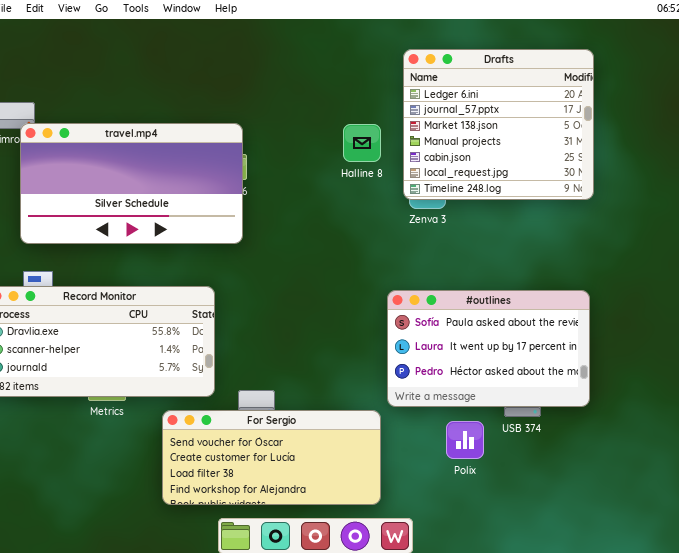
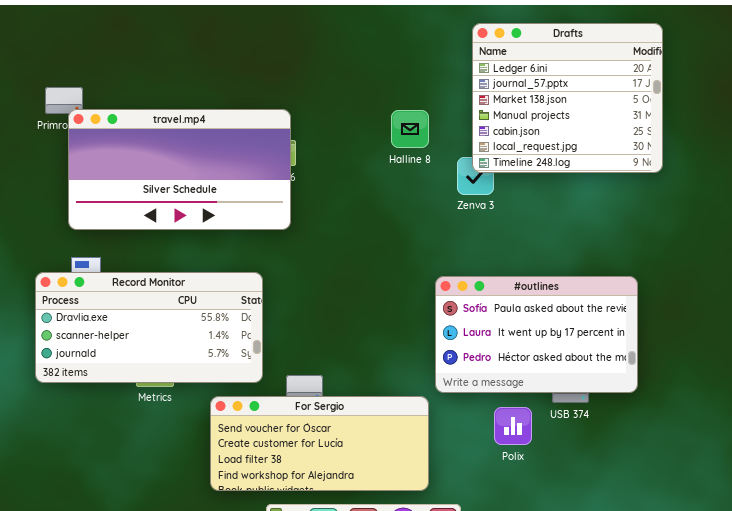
Drafts: [403,49,594,200] -> [472,23,663,173], moved

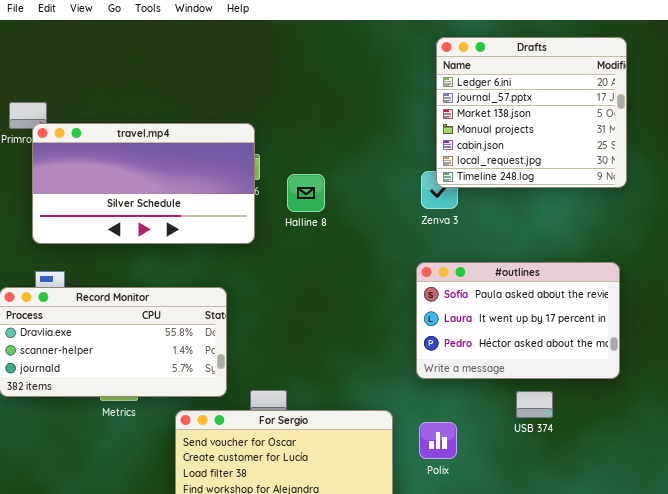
Halline 8: [391,110,429,148] -> [287,174,325,212], moved
#outlines: [435,276,638,393] -> [416,262,620,379], moved
Polix: [494,407,532,445] -> [419,422,457,459], moved

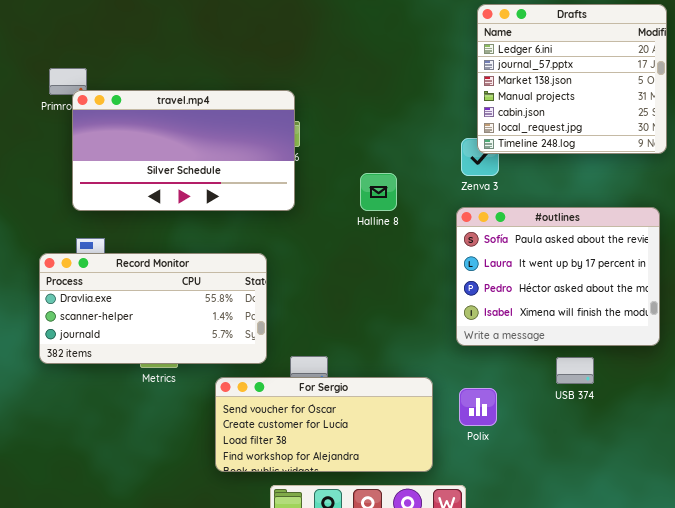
Halline 8: [287,174,325,212] -> [360,173,397,211], moved
#outlines: [416,262,620,379] -> [456,207,660,346], resized

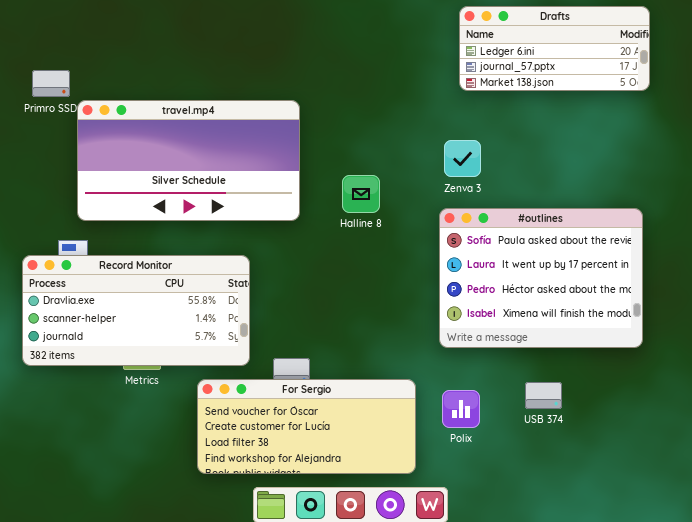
Drafts: [477,4,667,154] -> [459,6,650,91], resized
travel.mp4: [72,90,295,211] -> [77,100,300,221], moved
USB 374: [556,357,594,384] -> [525,382,562,409], moved

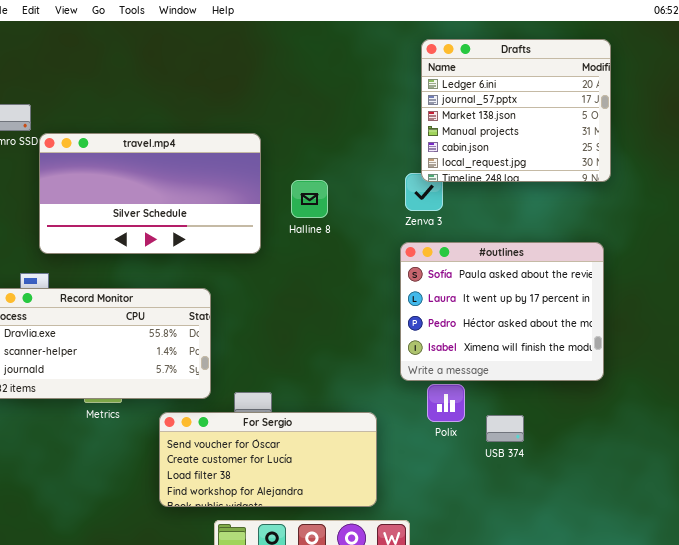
Drafts: [459,6,650,91] -> [421,39,611,182], resized
Halline 8: [342,175,380,213] -> [291,180,328,218], moved
Polix: [442,390,480,428] -> [427,384,465,422], moved

